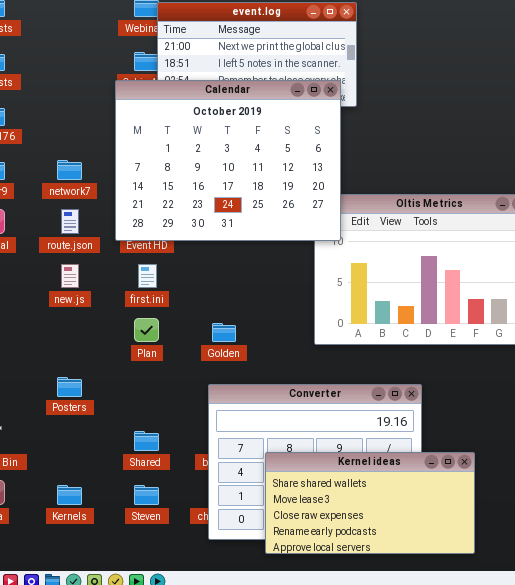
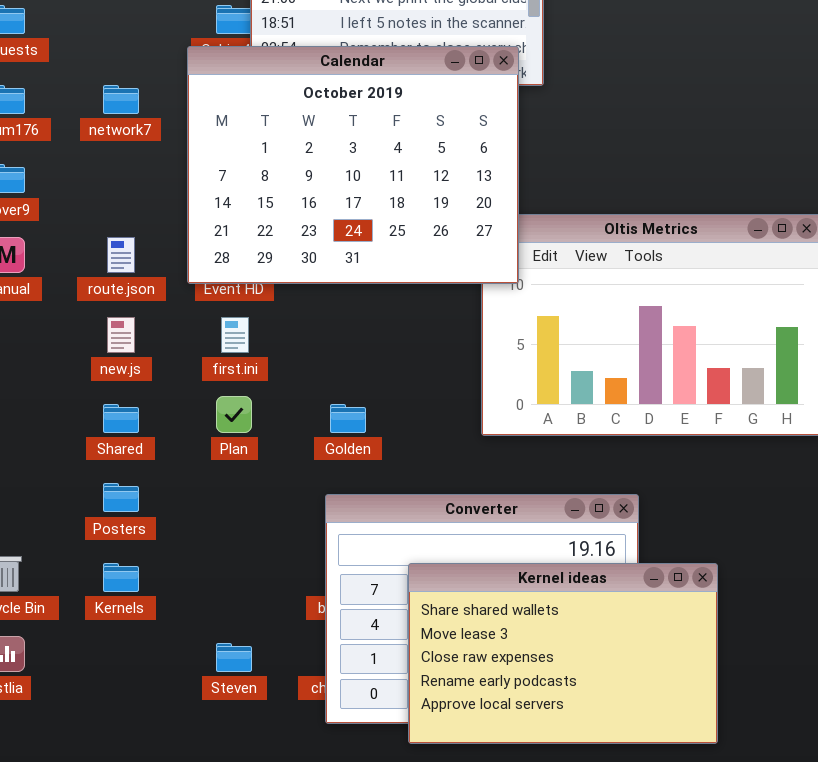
network7: [57,160,82,180] -> [103,85,139,114], moved
Shared: [134,431,159,451] -> [103,404,139,433], moved
Kernel ideas: [265,452,475,554] -> [408,563,718,744], resized
Kernels: [57,485,82,505] -> [103,563,139,592], moved

